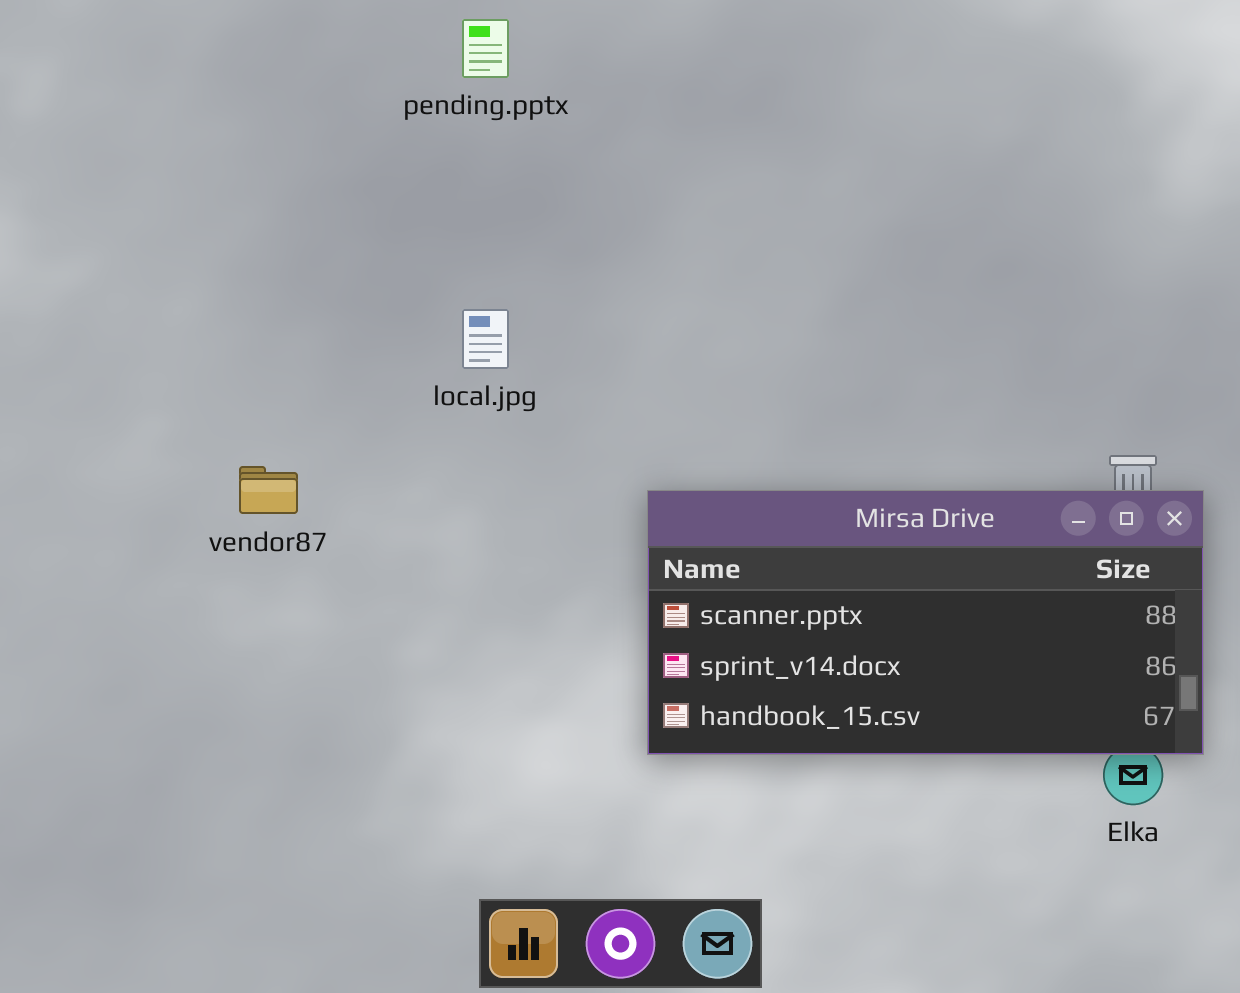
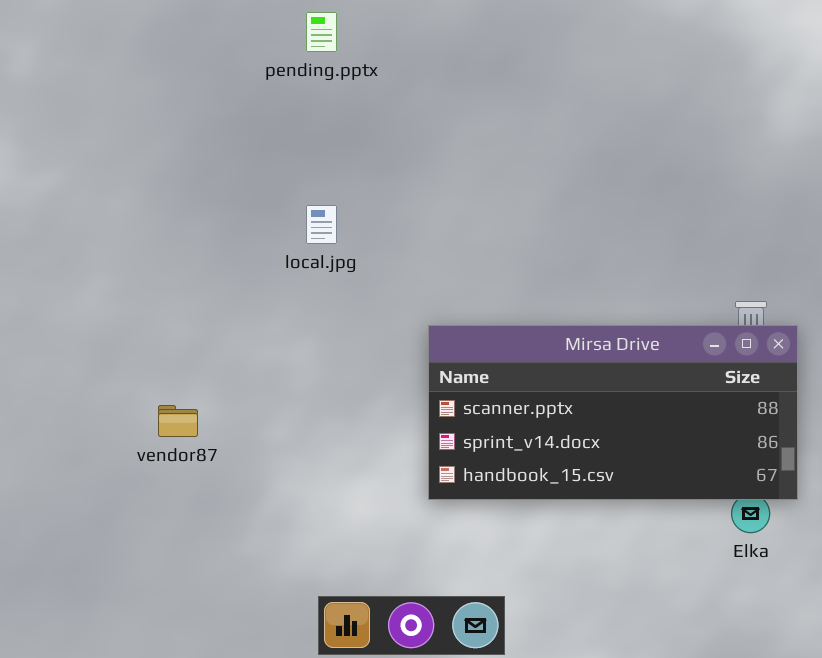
vendor87: [239,466,298,514] -> [158,405,198,437], moved

